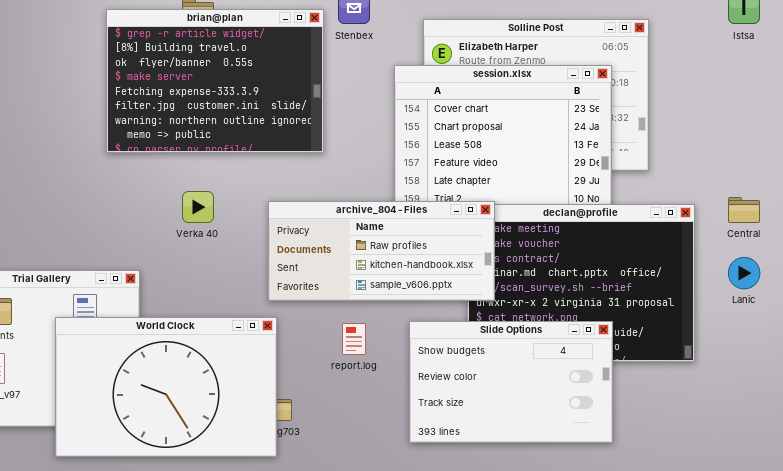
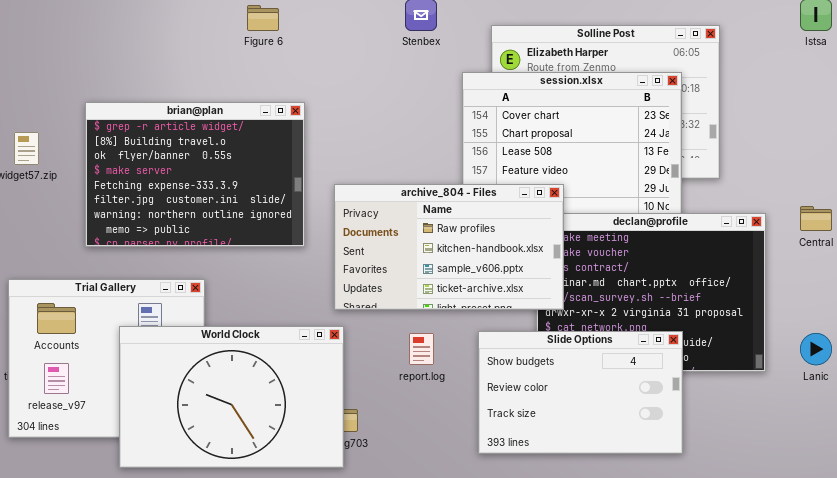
brian@plan: [106,9,324,153] -> [85,102,305,247], moved
archive_804 - Files: [268,201,495,301] -> [334,184,564,310], resized
Lanic: [728,257,760,289] -> [800,333,832,365], moved

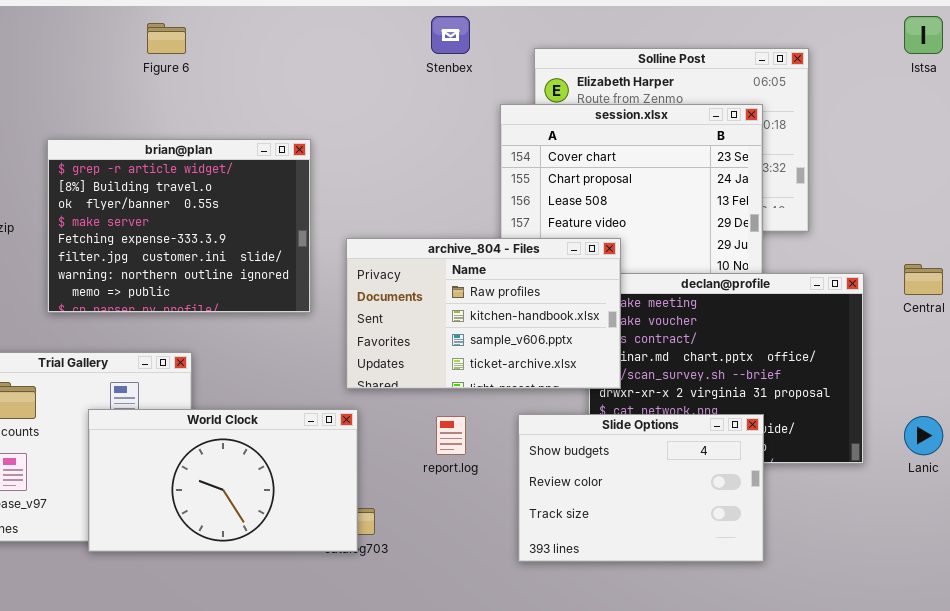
Figure 6: [247,5,279,31] -> [147,23,186,54], moved
World Clock: [119,326,344,468] -> [88,409,358,552], resized

